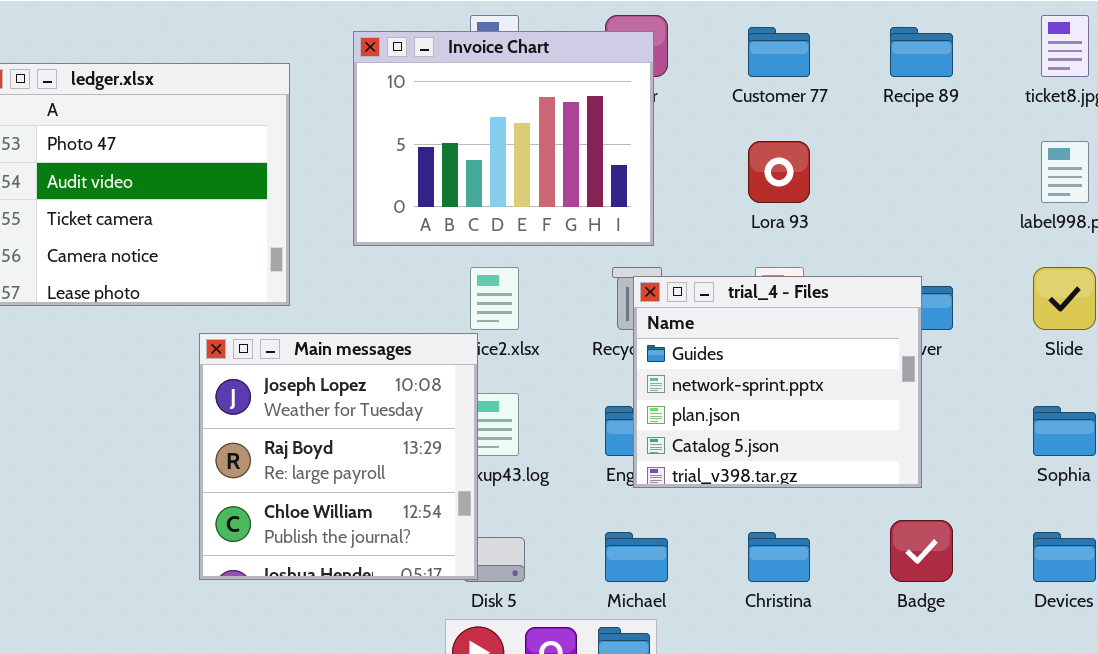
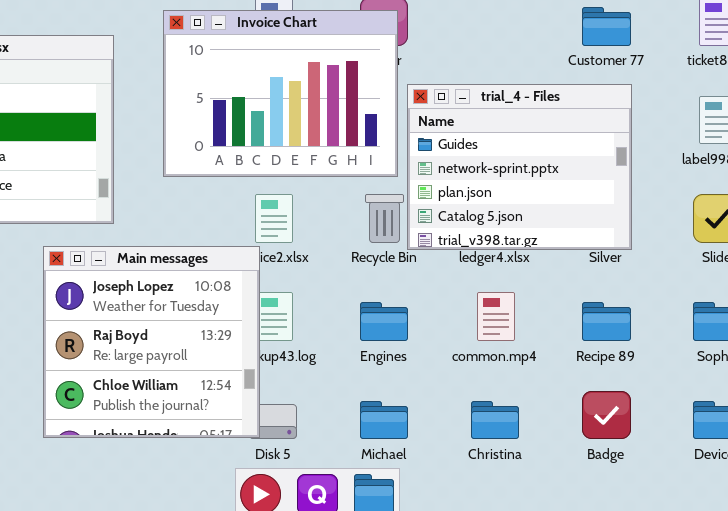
Customer 77: [748,27,810,77] -> [582,7,631,46], moved
Recipe 89: [890,27,953,77] -> [582,302,631,341], moved
trial_4 - Files: [633,276,922,488] -> [407,84,632,250], moved

